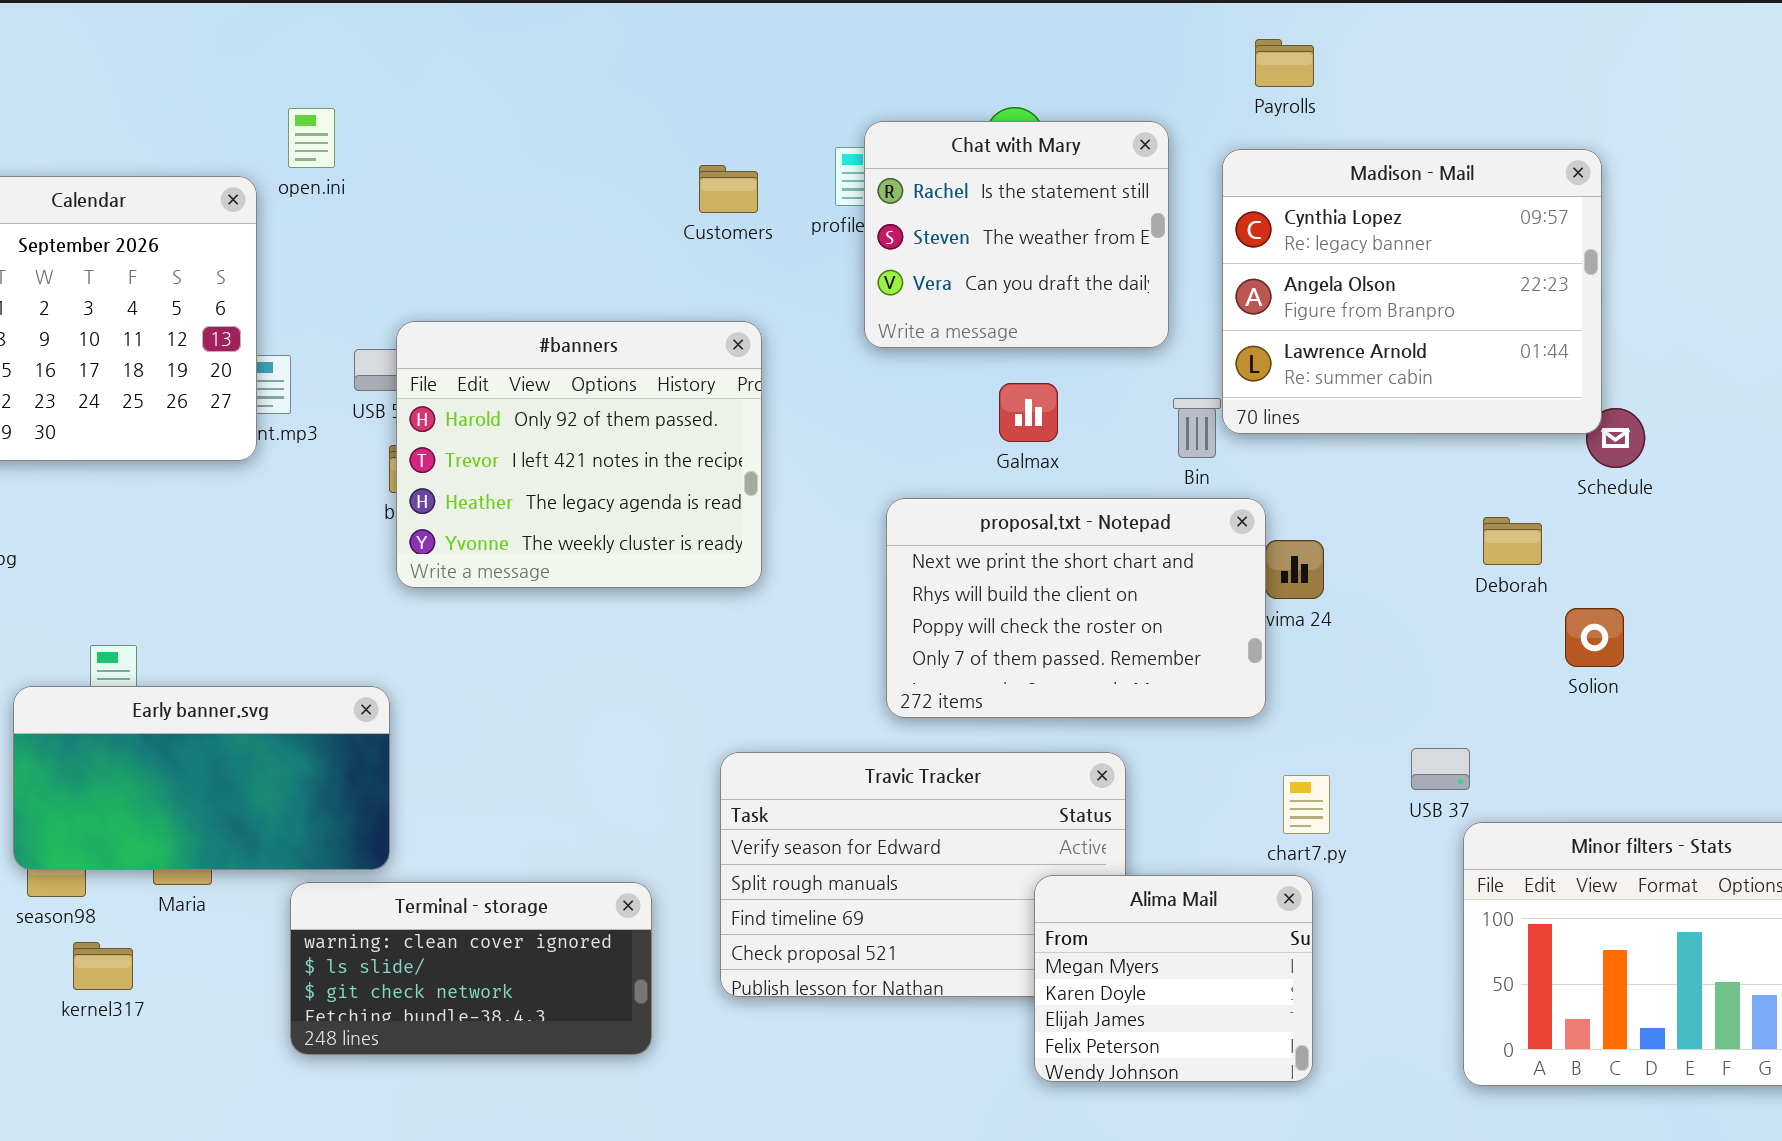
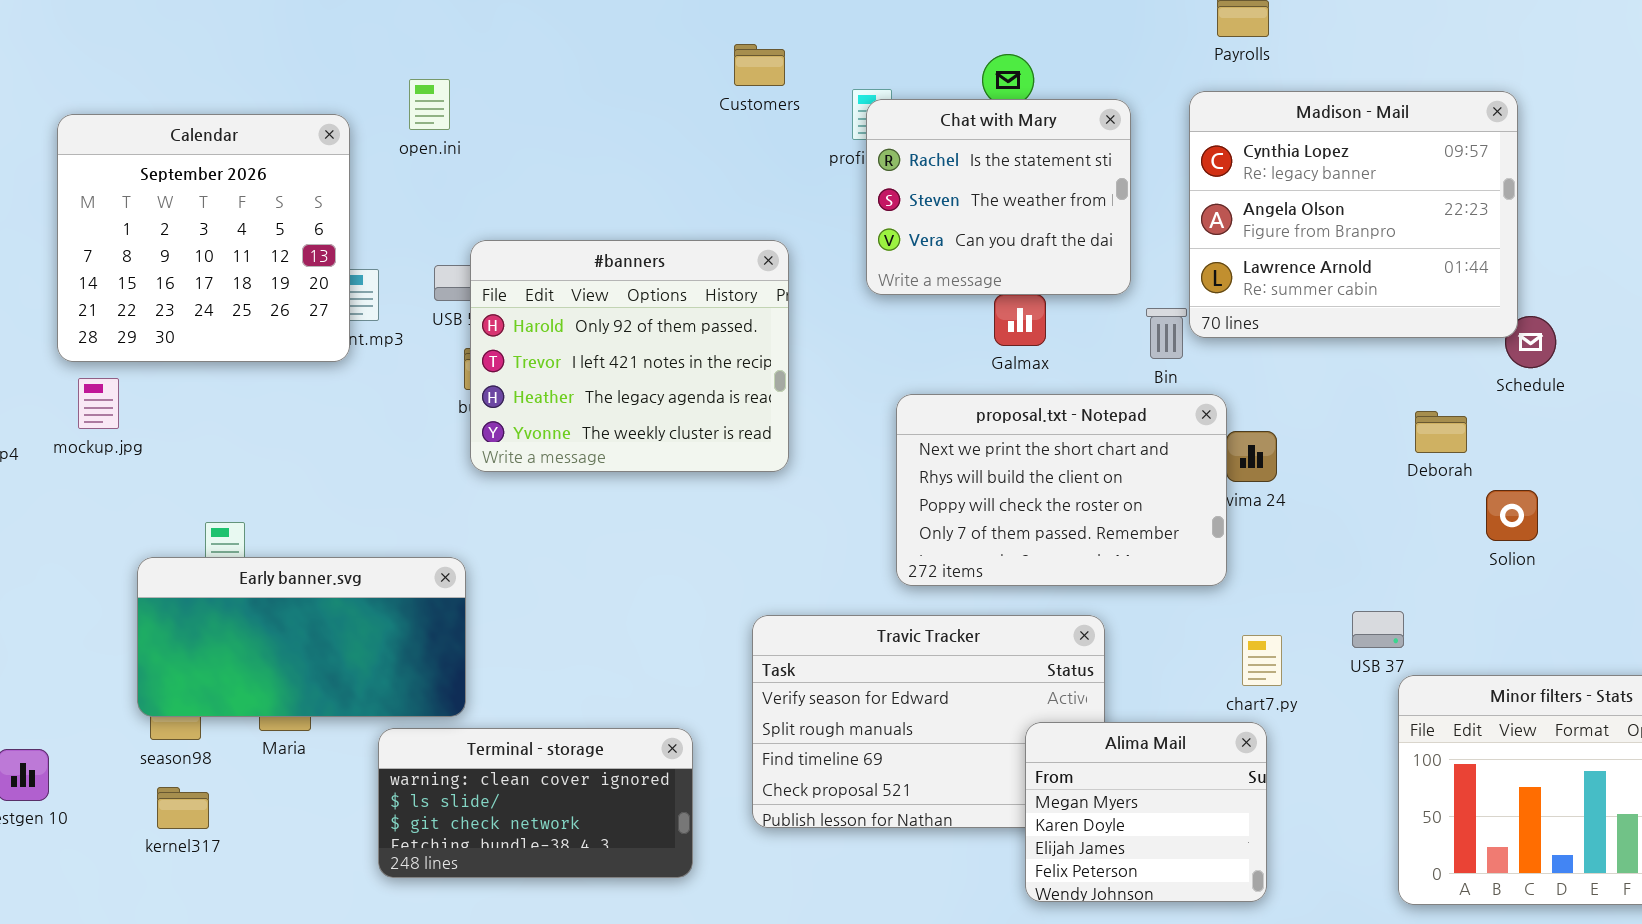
open.ini: [288,108,335,168] -> [409,79,450,130], moved
Chat with Mary: [864,121,1169,348] -> [866,99,1131,295], moved
Customers: [699,165,758,213] -> [734,44,785,86], moved
kernel317: [73,942,133,990] -> [157,787,209,829], moved

